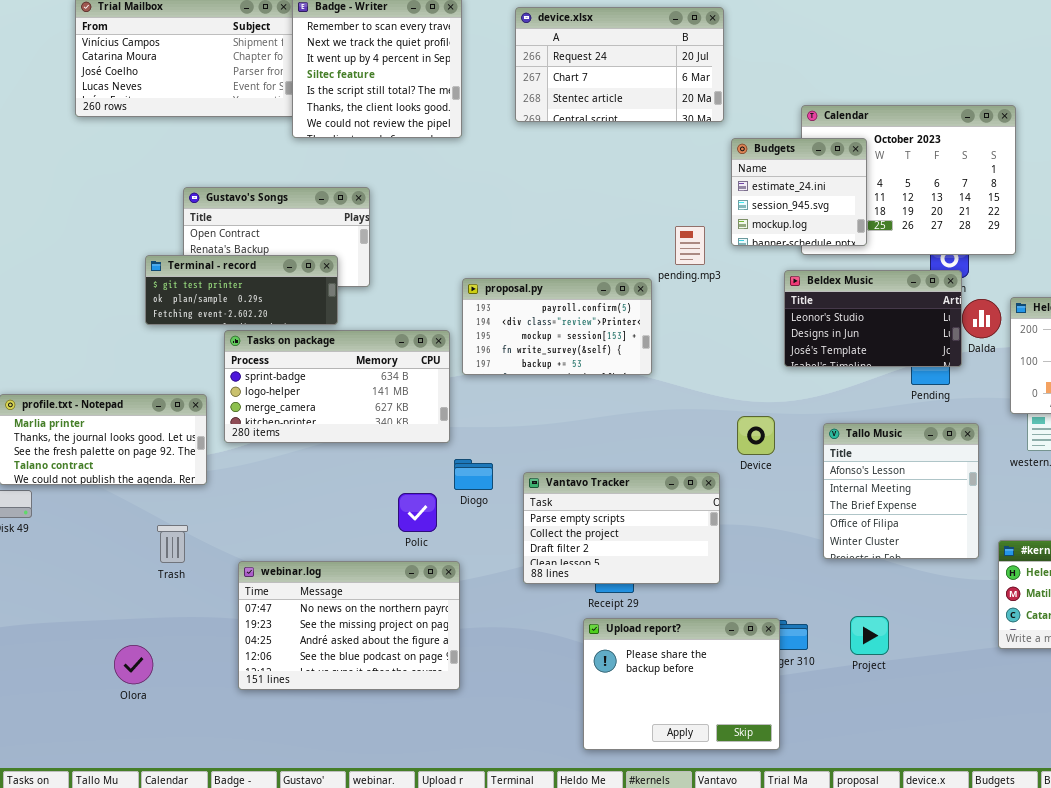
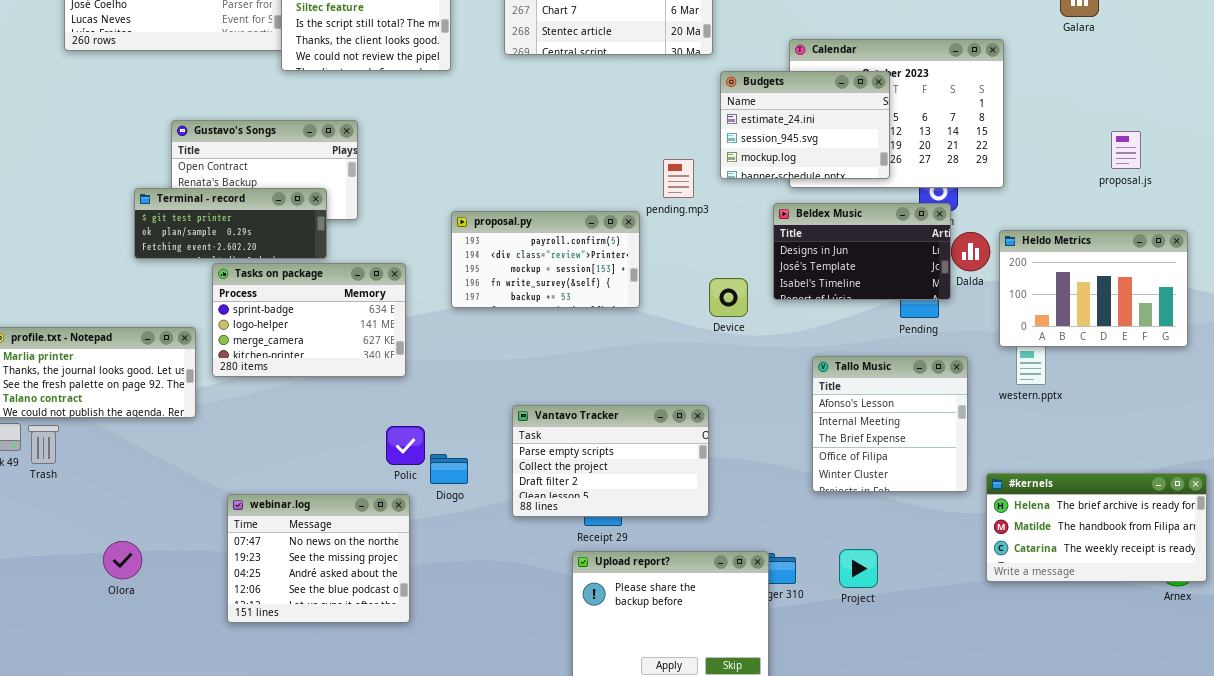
Budgets: [731,138,867,246] -> [720,71,890,179], resized
Beldex Music: [784,270,962,367] -> [773,203,951,300], scrolled down 1 row
Tasks on package: [224,330,450,443] -> [212,263,406,377], resized
Device: [737,416,775,455] -> [709,278,748,317], moved
Diogo: [454,459,493,490] -> [430,454,468,484], moved
Trash: [157,525,188,563] -> [28,425,59,464], moved
webinar.log: [238,561,460,690] -> [227,494,410,623], resized
Olora: [114,645,153,684] -> [103,541,142,579], moved

